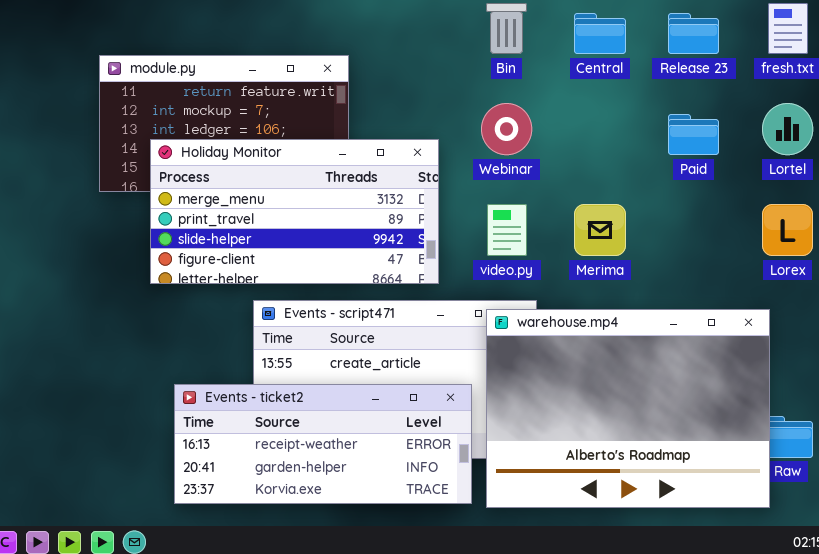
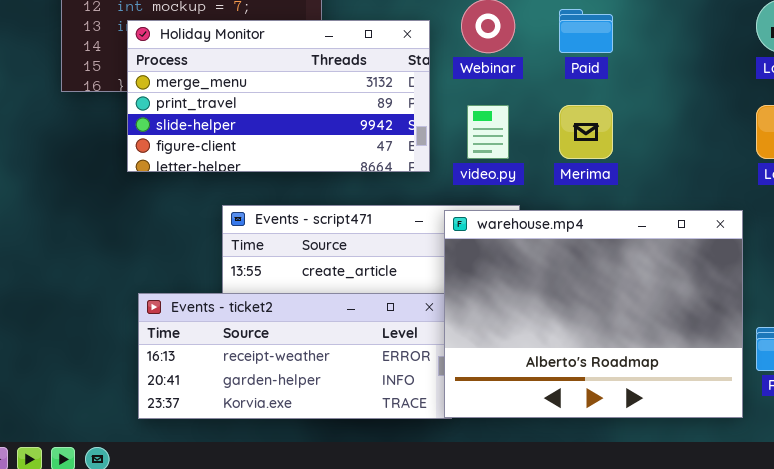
Paid: [668,114,719,155] -> [559,9,613,53], moved
Holiday Monitor: [150,139,439,284] -> [127,20,430,172], moved
warehouse.mp4: [486,309,770,508] -> [444,210,743,418], moved

